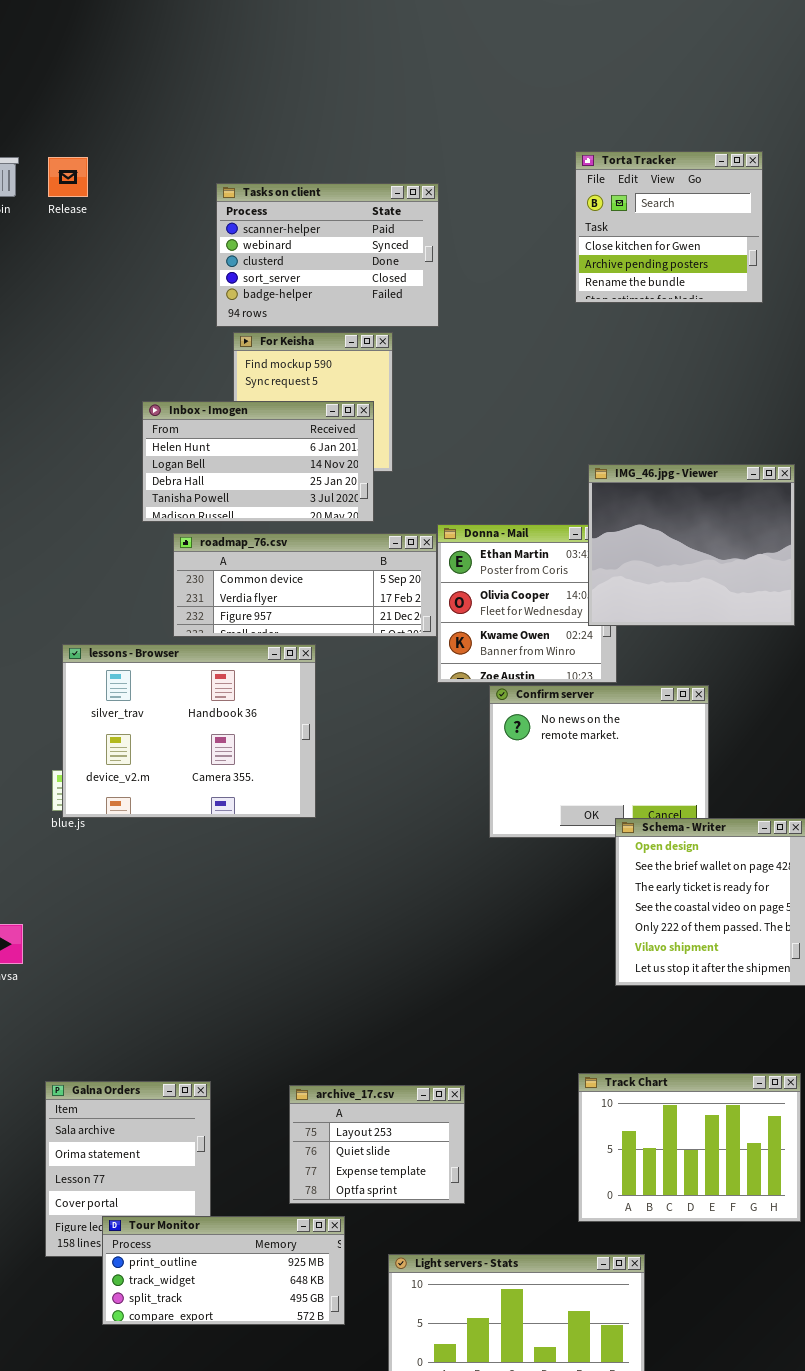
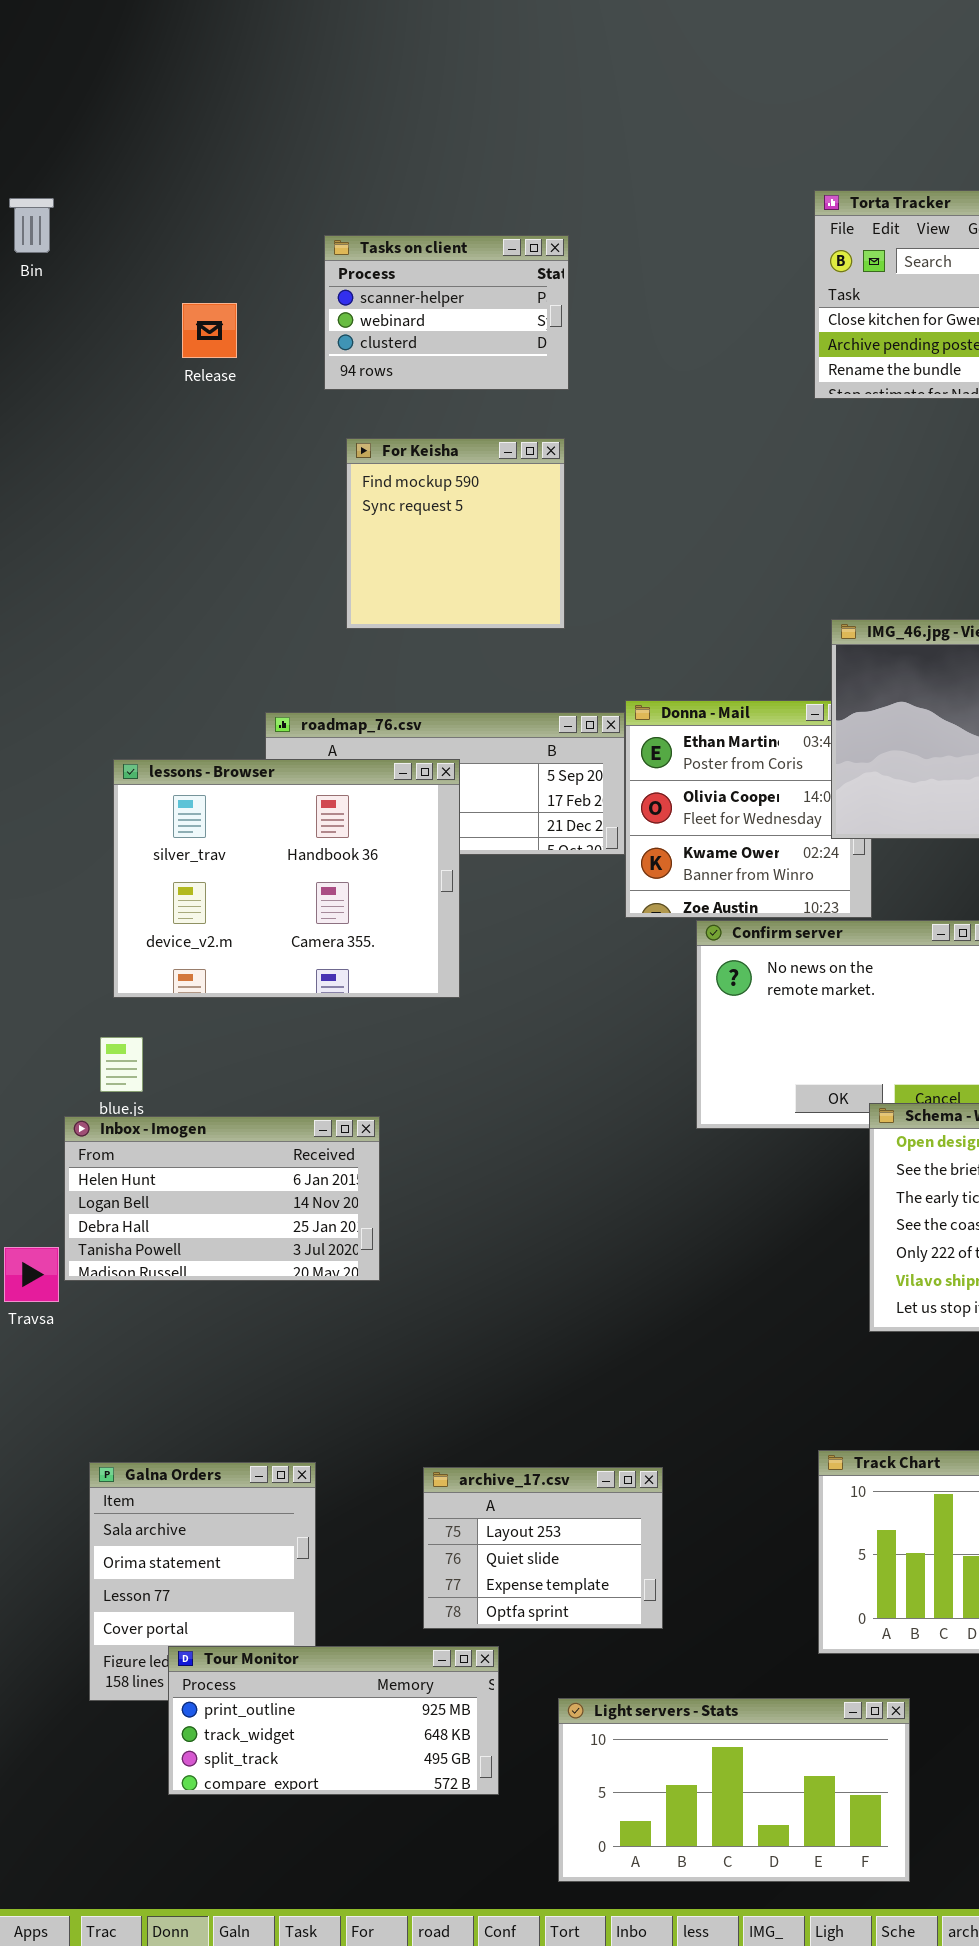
Release: [48,157,88,197] -> [182,303,237,358], moved
Tasks on client: [216,183,439,327] -> [324,235,569,390], resized
Inbox - Imogen: [142,401,374,522] -> [64,1116,380,1281], moved
lessons - Browser: [62,644,316,818] -> [113,759,460,998], moved

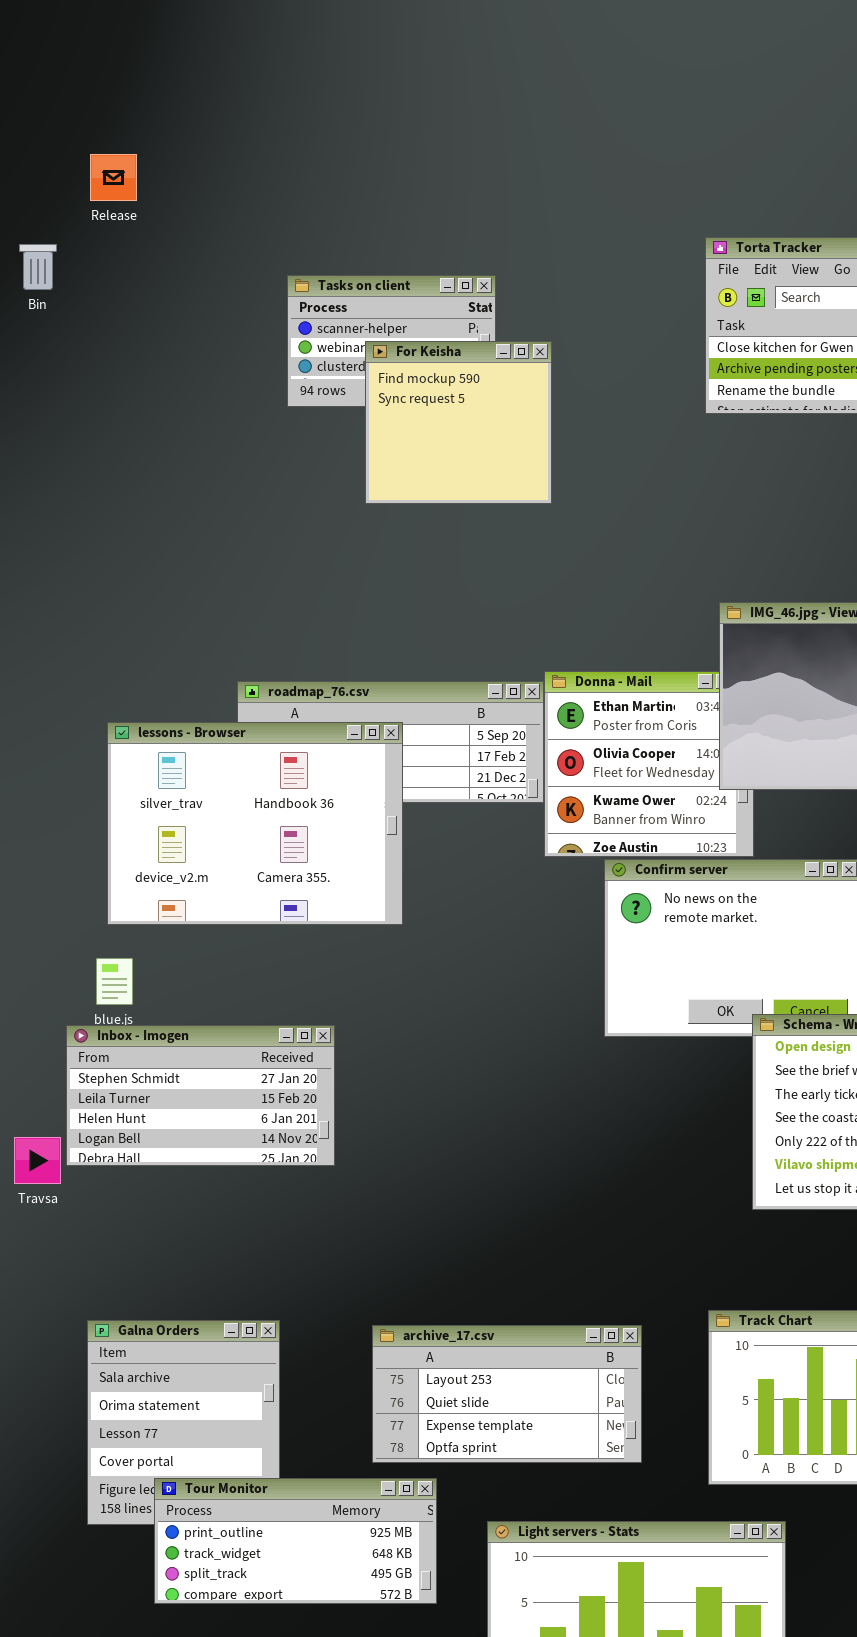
Release: [182,303,237,358] -> [90,154,137,201], moved
For Keisha: [346,438,565,629] -> [365,341,552,504], moved
Inbox - Imogen: [64,1116,380,1281] -> [66,1025,335,1166], scrolled up 2 rows
archive_17.csv: [423,1467,663,1629] -> [372,1325,642,1463], resized

